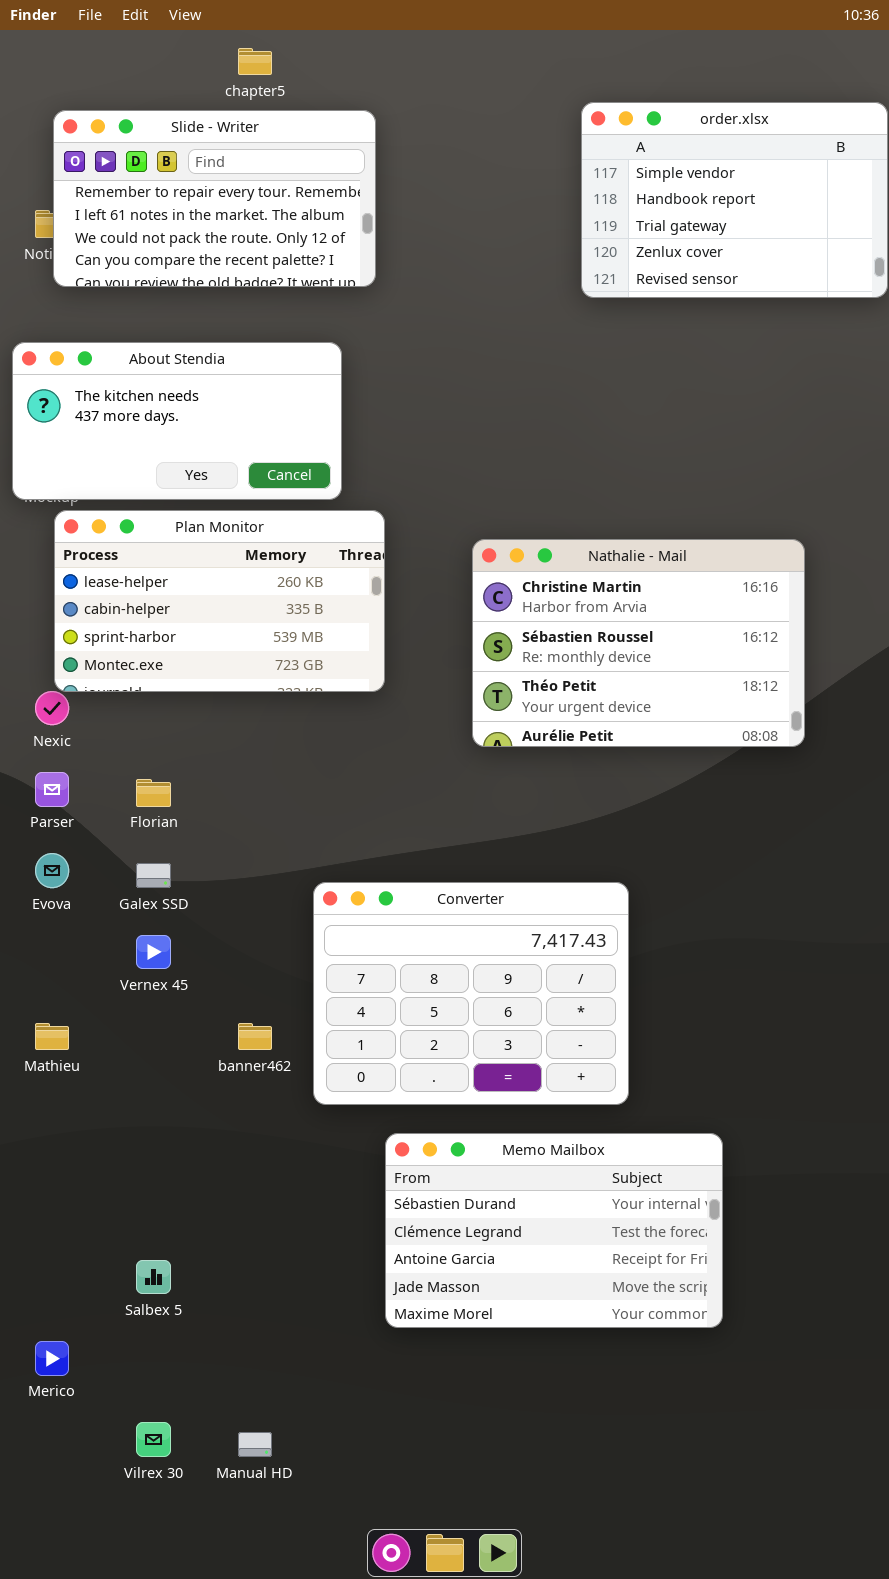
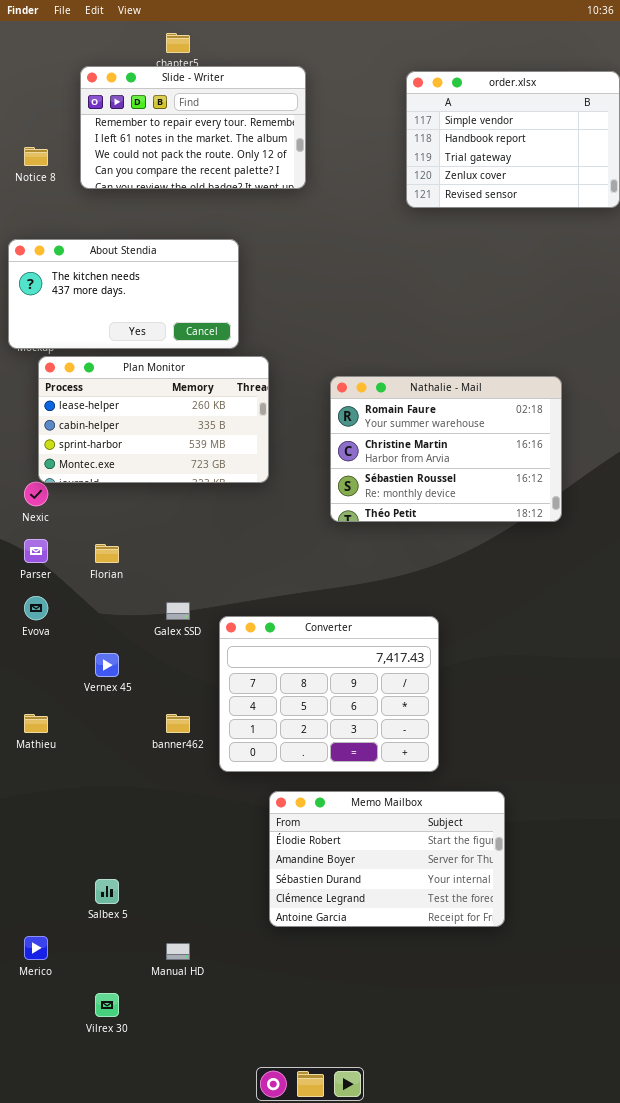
Slide - Writer: [53,110,376,287] -> [80,66,306,189], moved
Nathalie - Mail: [472,539,805,747] -> [330,376,562,522], scrolled up 1 row
Galex SSD: [136,863,171,888] -> [166,602,190,620], moved
Memo Mailbox: [385,1133,723,1328] -> [269,791,505,927], scrolled up 2 rows
Manual HD: [238,1432,272,1457] -> [166,943,190,960], moved

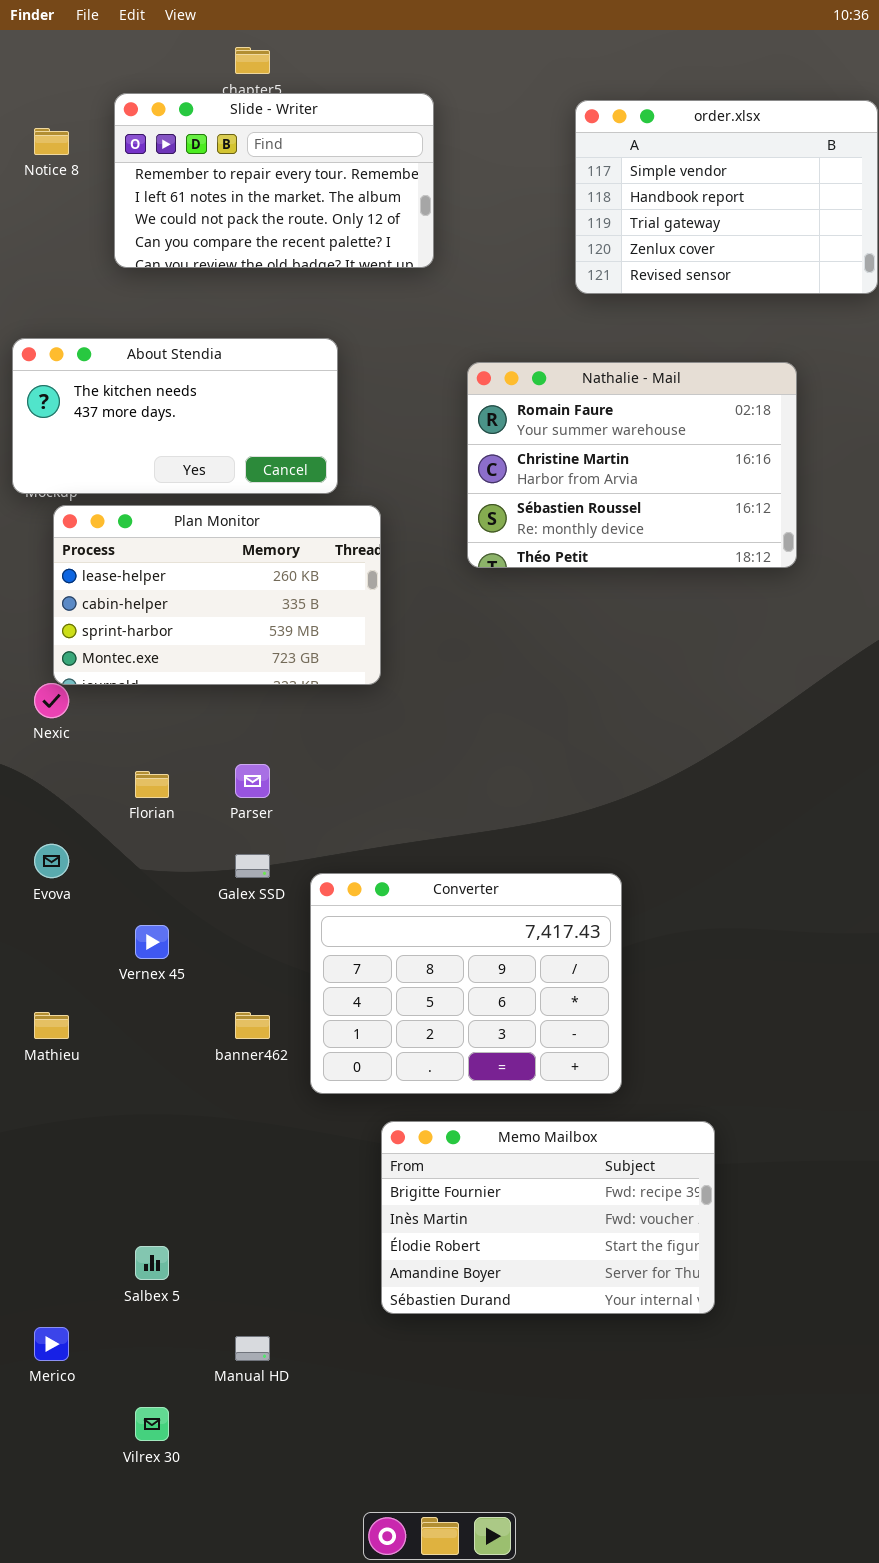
Notice 8: [24,147,48,166] -> [34,128,69,155], moved
Nathalie - Mail: [330,376,562,522] -> [467,362,797,568], moved
Parser: [24,539,48,563] -> [235,764,270,798], moved
Memo Mailbox: [269,791,505,927] -> [381,1121,715,1314], scrolled up 2 rows

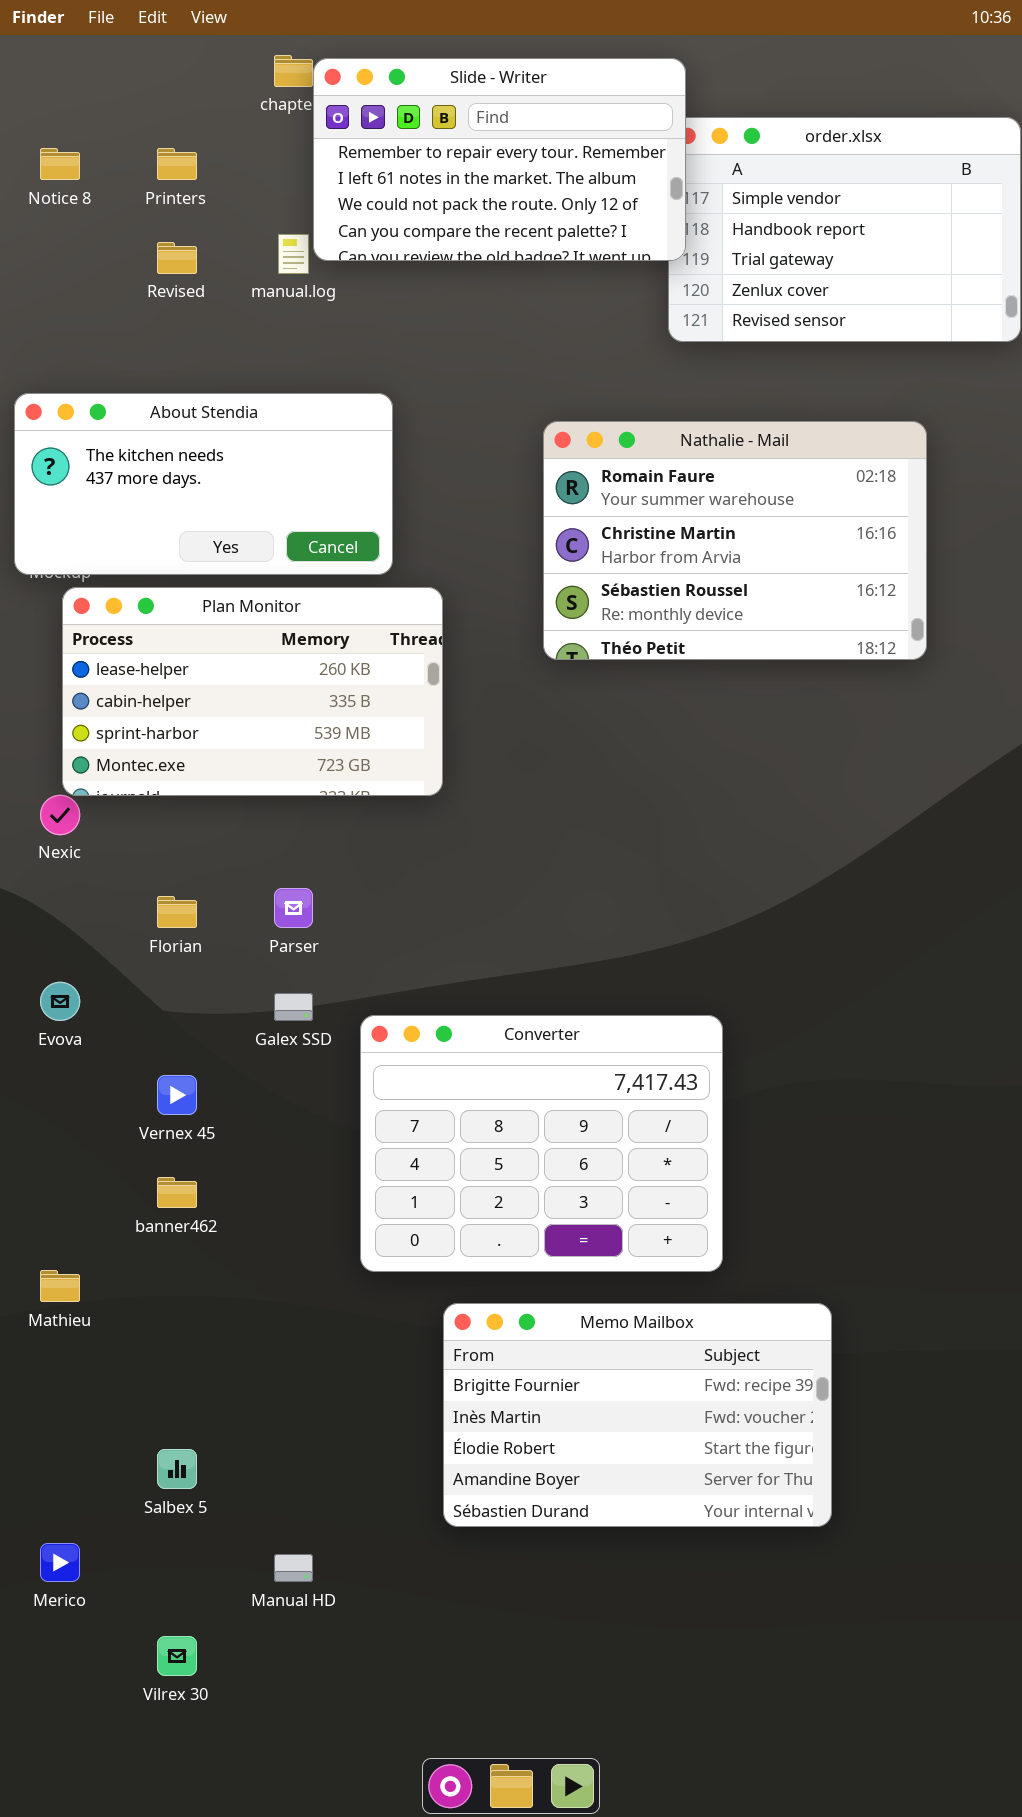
Slide - Writer: [114,93,434,268] -> [313,58,686,261], moved
Mathieu: [34,1012,69,1039] -> [40,1270,80,1302], moved
banner462: [235,1012,270,1039] -> [157,1177,197,1208], moved

